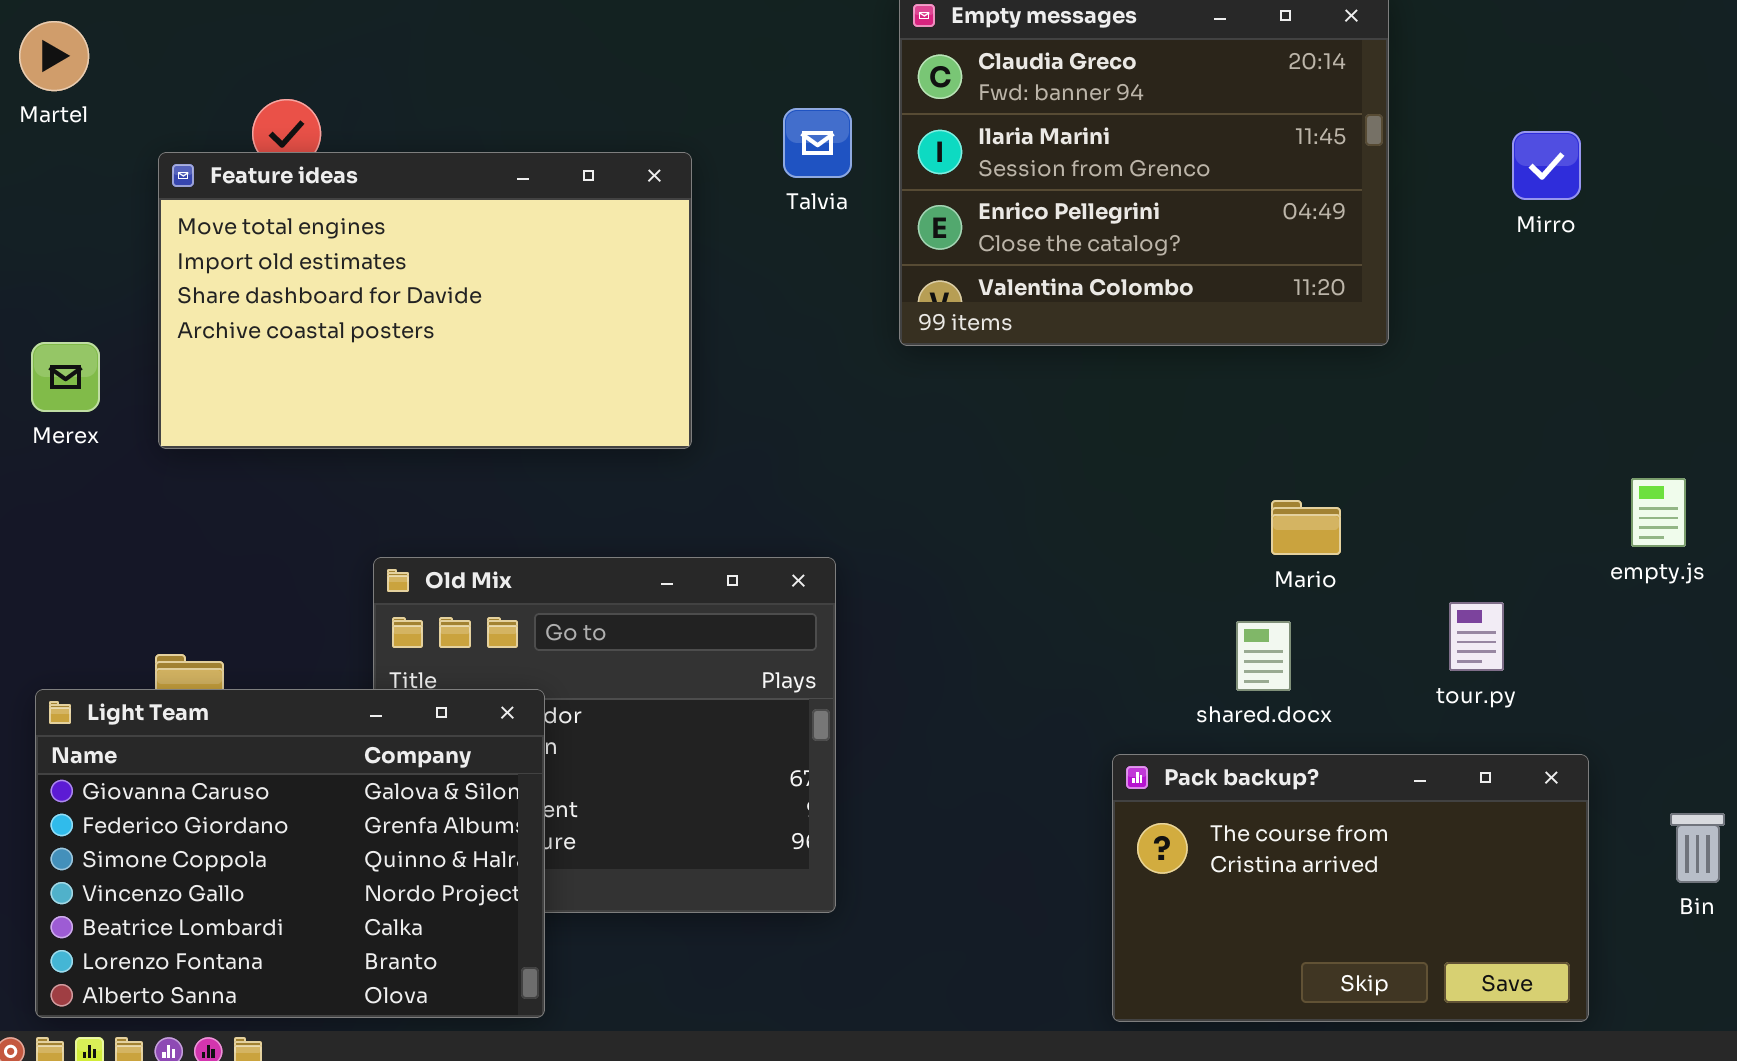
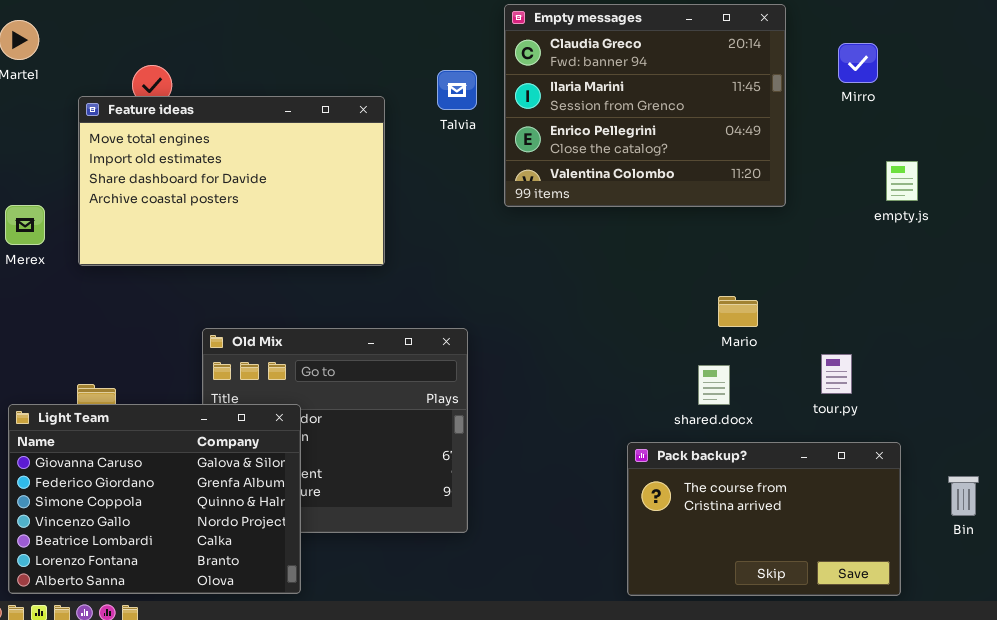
Mirro: [1512,131,1581,200] -> [838,43,878,83], moved
empty.js: [1631,478,1686,547] -> [886,161,918,201], moved

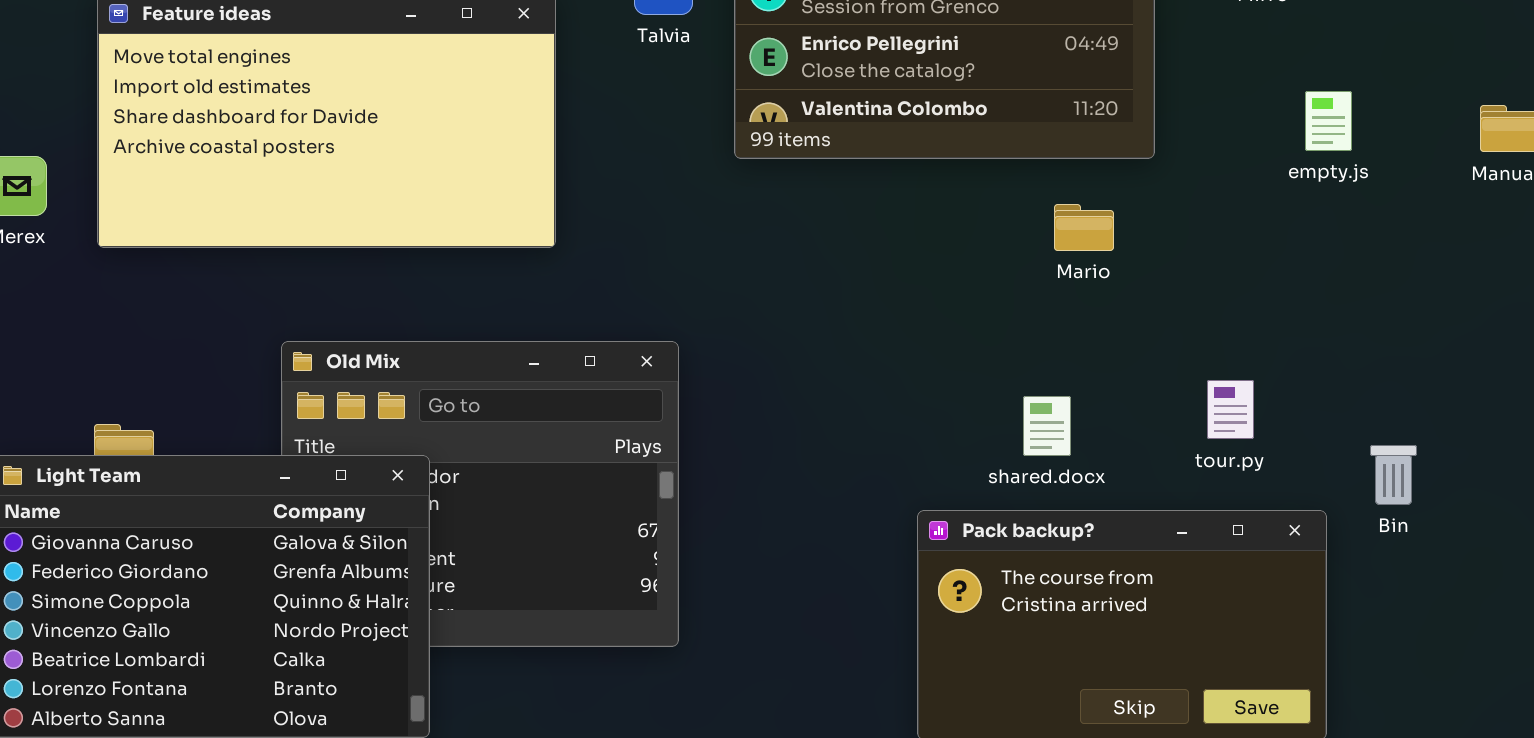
Mario: [718,296,758,327] -> [1054,204,1114,251], moved
Bin: [948,476,979,516] -> [1370,445,1417,505], moved

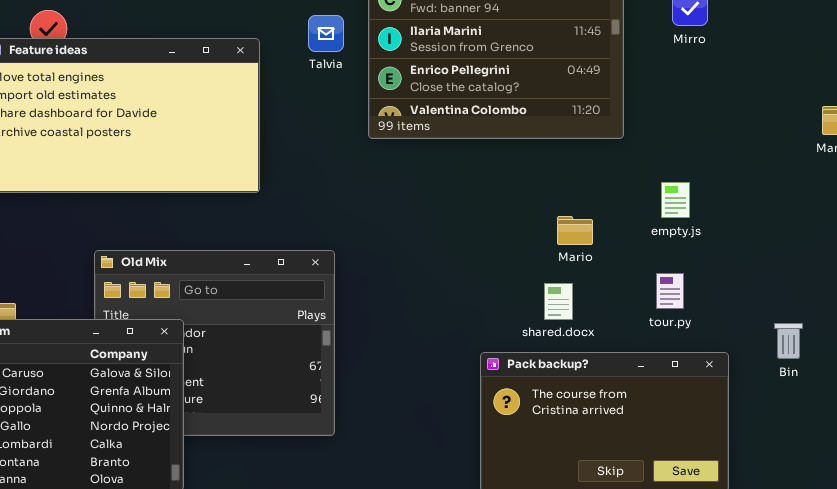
empty.js: [1305,91,1352,151] -> [661,182,690,218], moved
Mario: [1054,204,1114,251] -> [557,216,593,245], moved
Bin: [1370,445,1417,505] -> [774,323,803,359], moved

